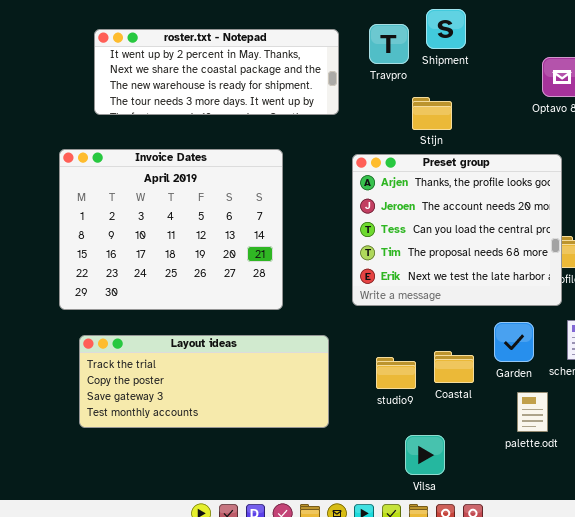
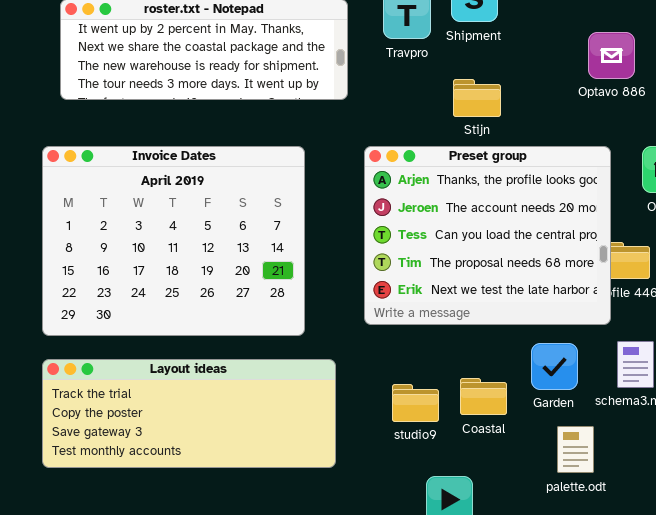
Stijn: [412,97,452,130] -> [453,79,501,117], moved
Invoice Dates: [59,149,283,310] -> [42,146,305,336], moved

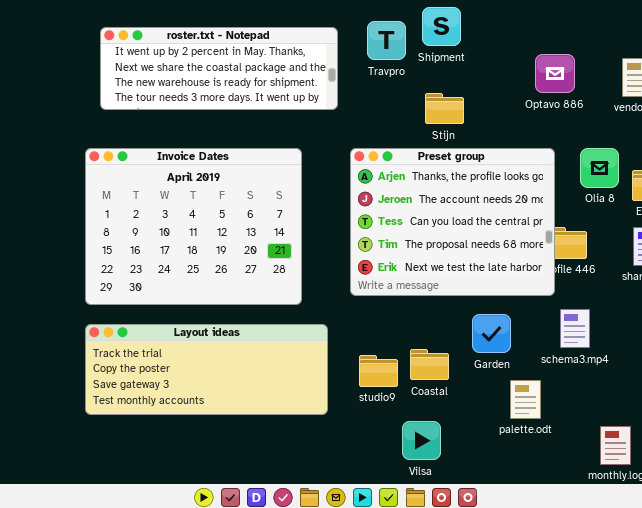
Garden: [531,343,578,390] -> [472,314,511,353], moved
Coastal: [460,378,507,415] -> [410,349,449,380], moved
studio9: [392,384,439,422] -> [359,355,398,387], moved

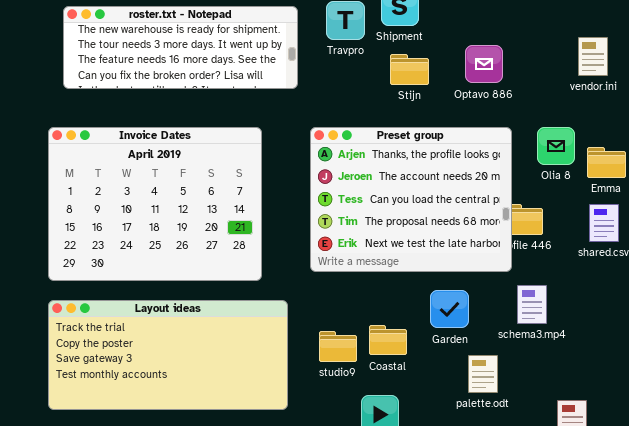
roster.txt - Notepad: [100,27,338,110] -> [63,6,298,89], scrolled down 2 rows
Optavo 886: [535,54,575,93] -> [465,45,503,83], moved
Stijn: [425,93,464,124] -> [390,54,429,85], moved
Layout ideas: [85,324,328,415] -> [48,300,288,410], resized

